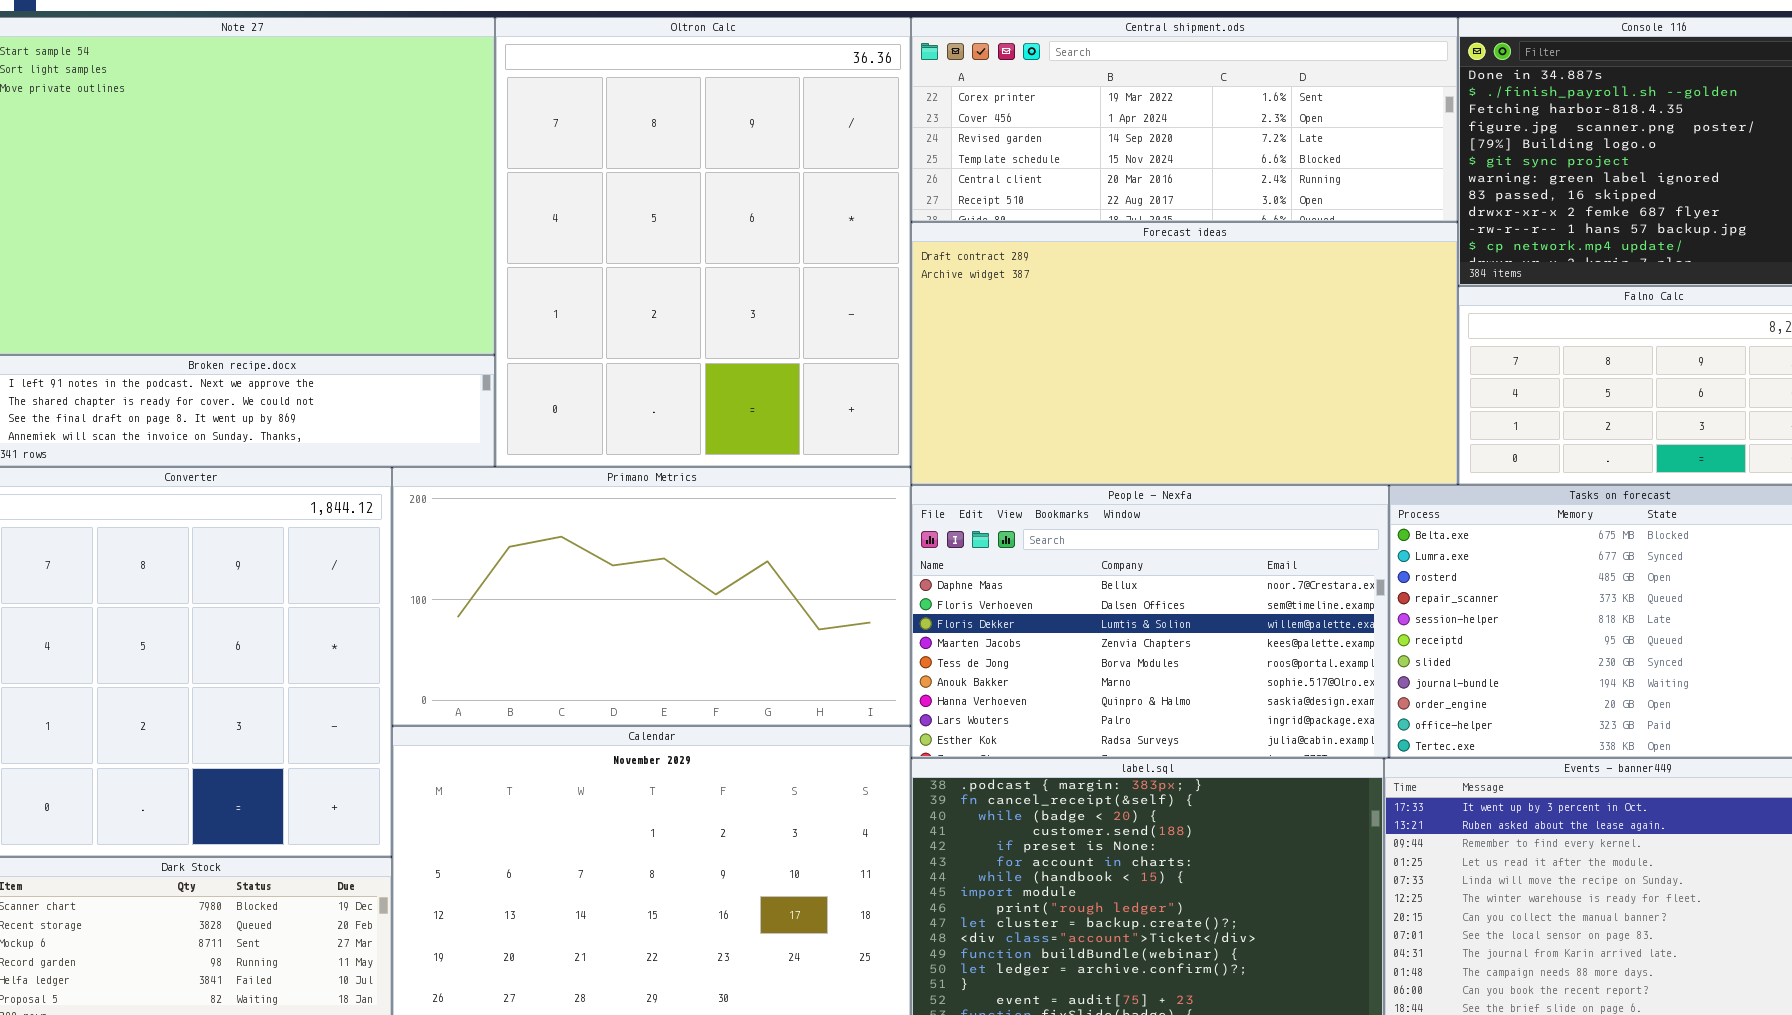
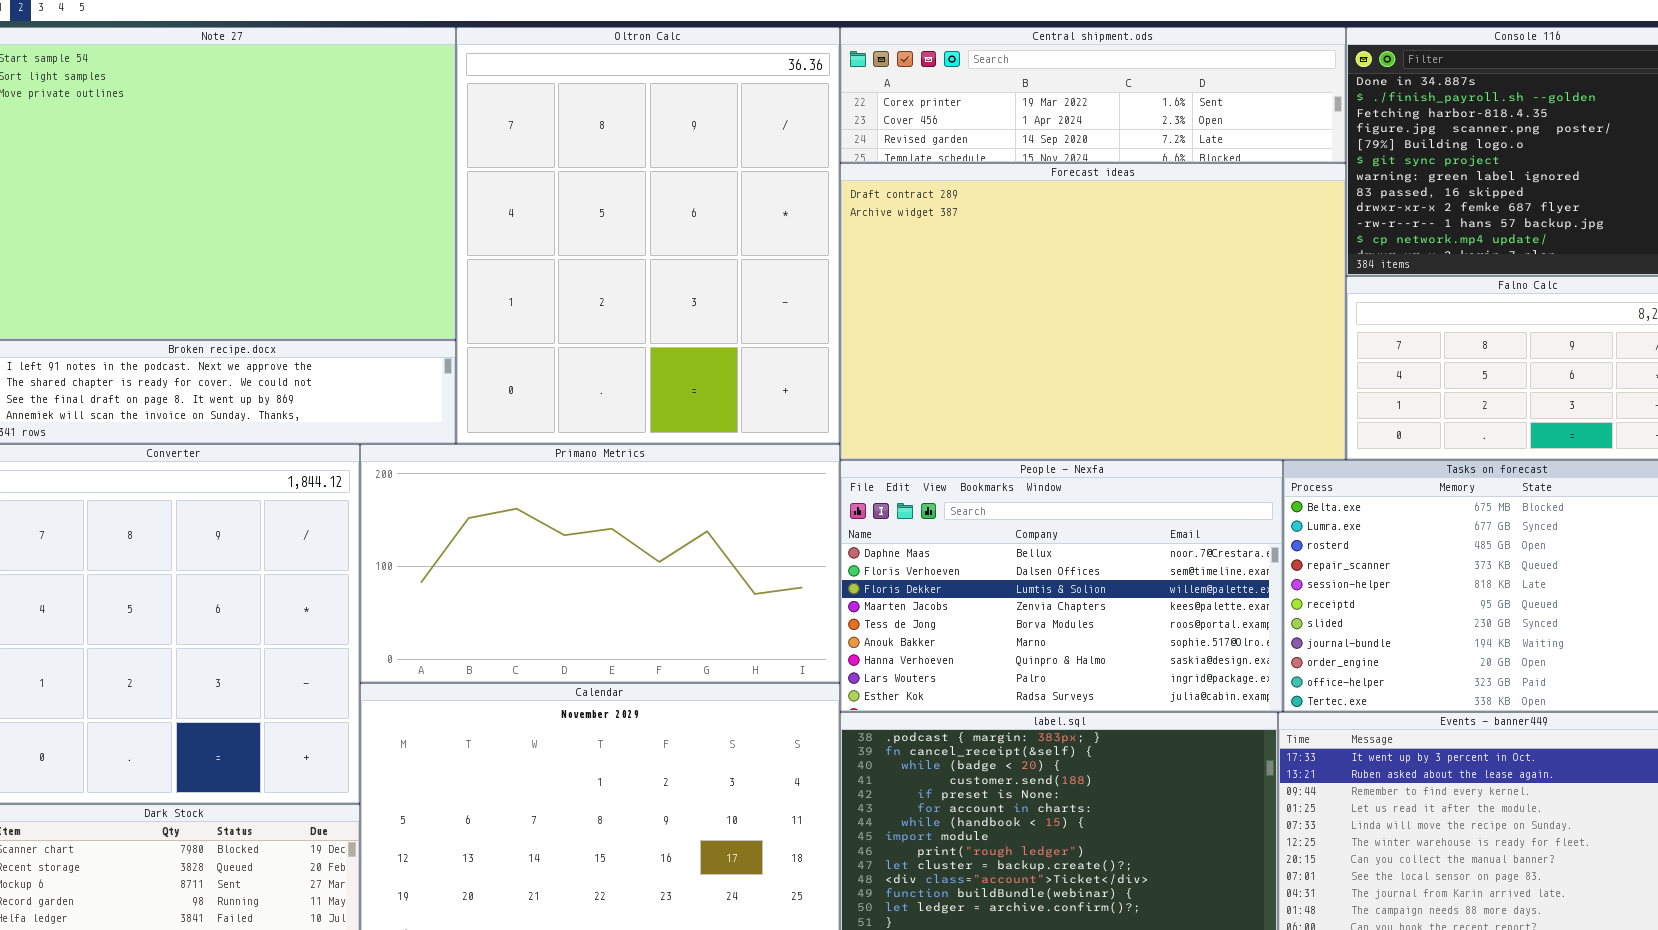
Central shipment.ods: [911,17,1458,222] -> [840,27,1346,163], resized
Forecast ideas: [911,222,1458,485] -> [840,163,1346,460], resized

